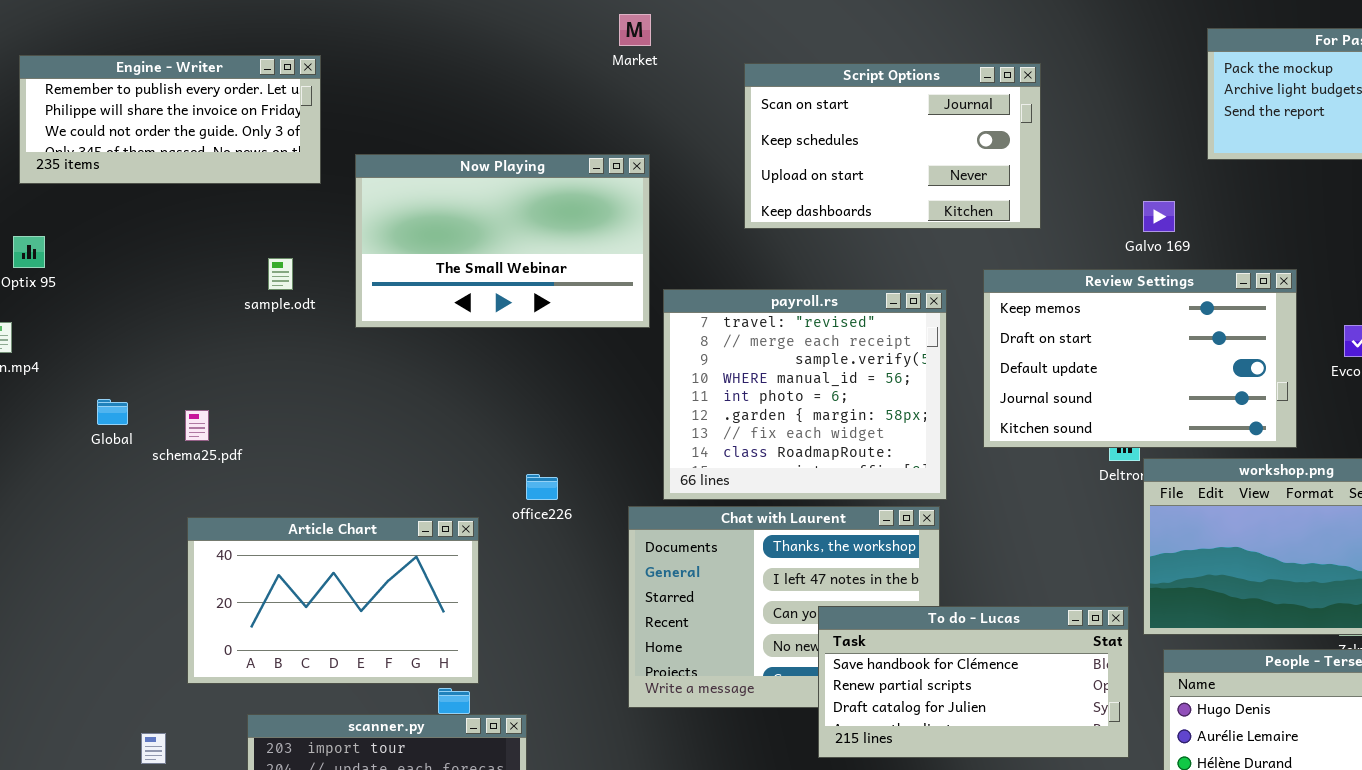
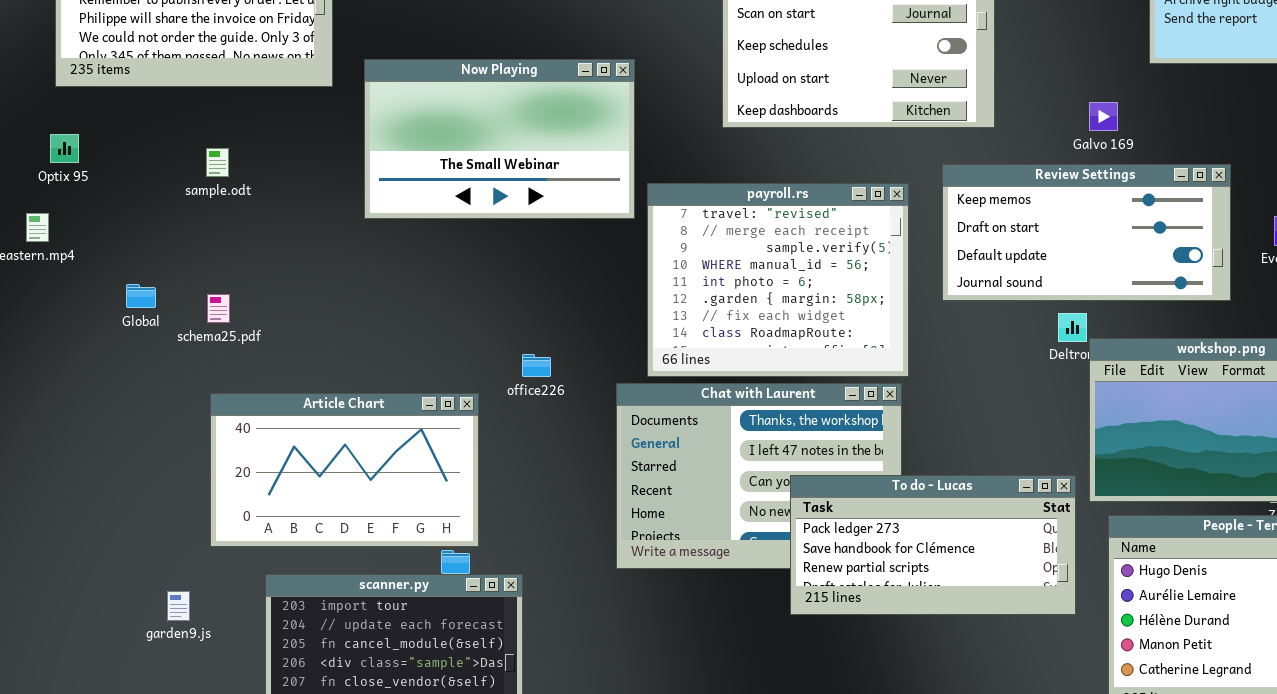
sample.odt: [268,258,293,290] -> [206,148,229,177], moved
Review Settings: [983,269,1297,448] -> [942,164,1231,301], resized
To do - Lucas: [818,606,1129,758] -> [790,475,1076,615], scrolled up 1 row

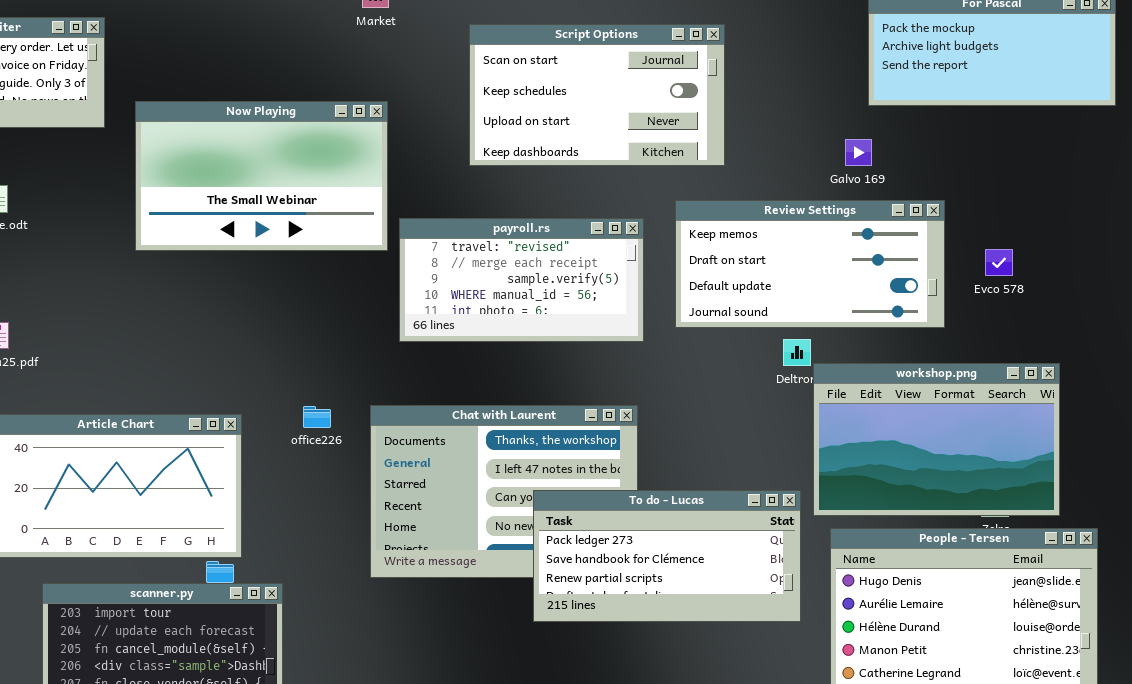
Galvo 169: [1089,102,1118,131] -> [845,139,872,166], moved
payroll.rs: [647,183,909,377] -> [399,218,644,342], resized
office226: [522,354,551,377] -> [303,406,331,428], moved

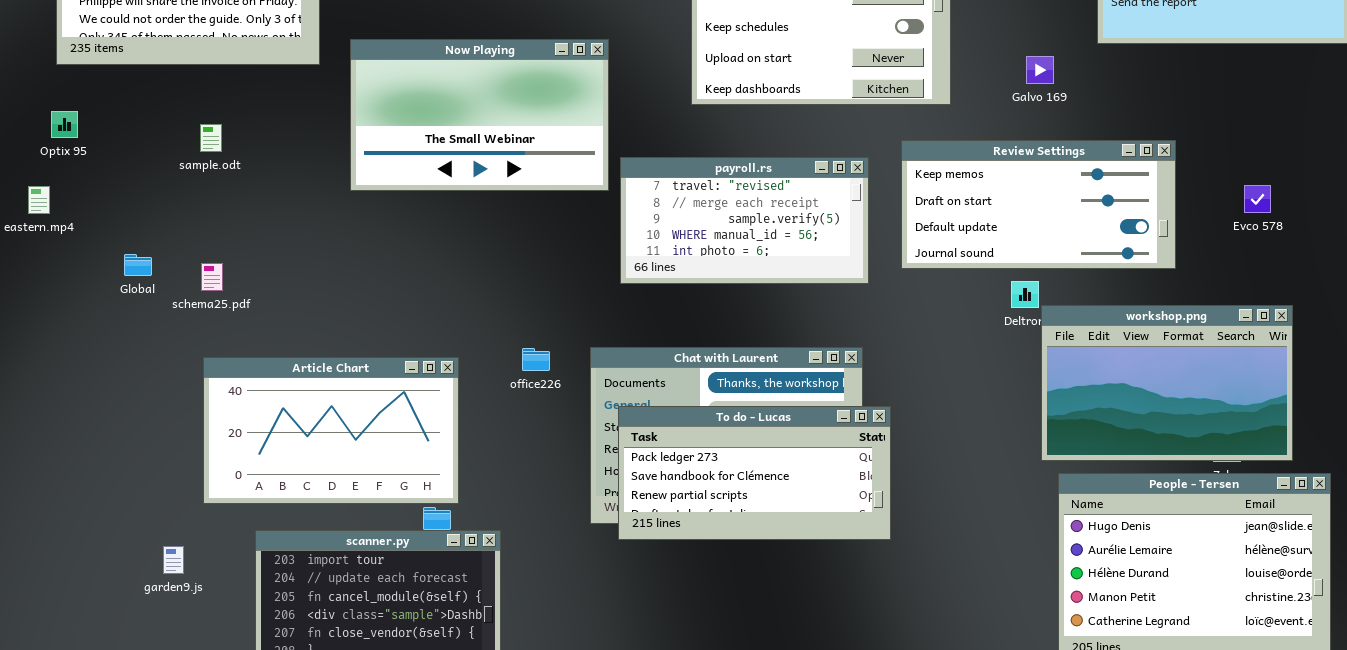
Galvo 169: [845,139,872,166] -> [1026,56,1054,84], moved
Evco 578: [985,249,1013,276] -> [1244,185,1271,213], moved
To do - Lucas: [533,490,801,622] -> [618,406,891,540], moved

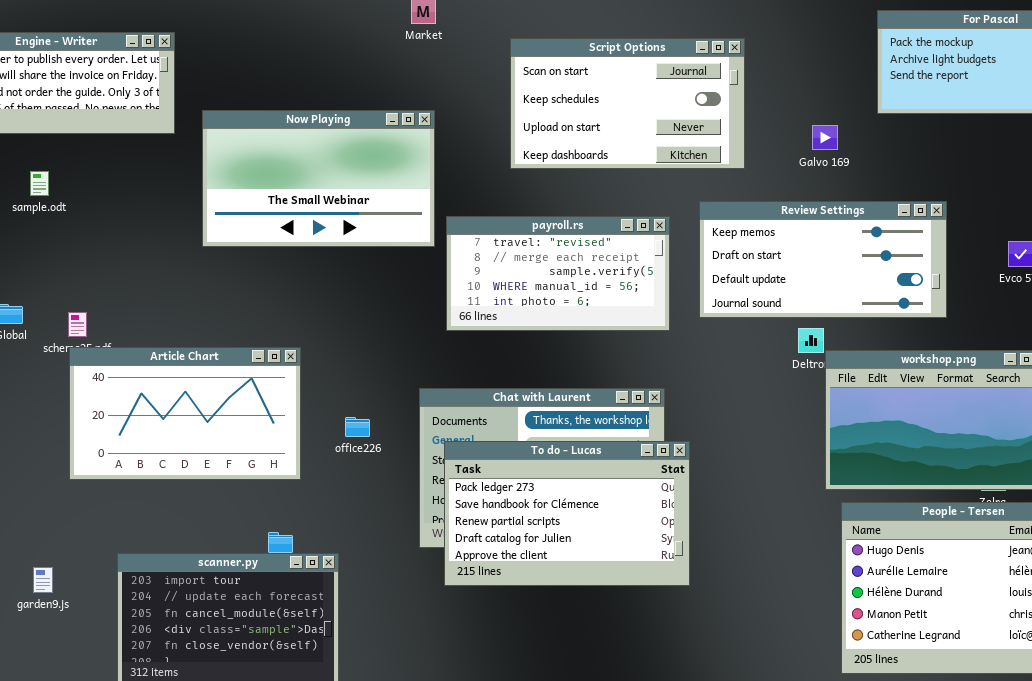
sample.odt: [200,124,222,152] -> [30,171,49,196], moved
office226: [522,348,550,371] -> [345,417,370,437], moved
Article Chart: [203,357,459,504] -> [69,347,301,480], moved
To do - Lucas: [618,406,891,540] -> [444,441,690,586], resized

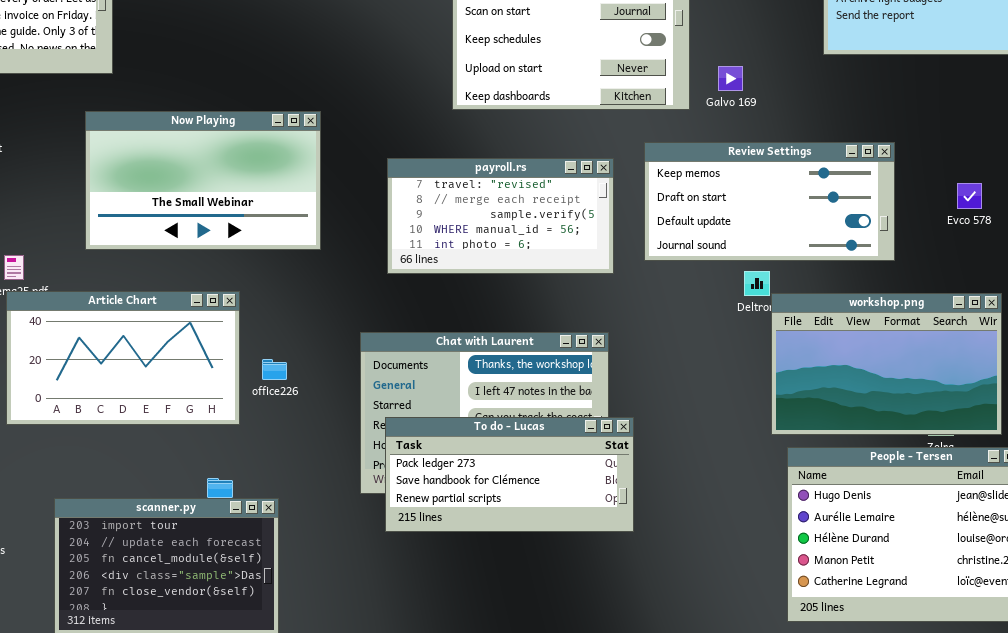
Now Playing: [202,110,435,247] -> [85,111,321,250], moved
Galvo 169: [812,125,838,150] -> [718,66,743,91], moved
office226: [345,417,370,437] -> [262,359,287,380], moved
To do - Lucas: [444,441,690,586] -> [385,417,634,532], resized

